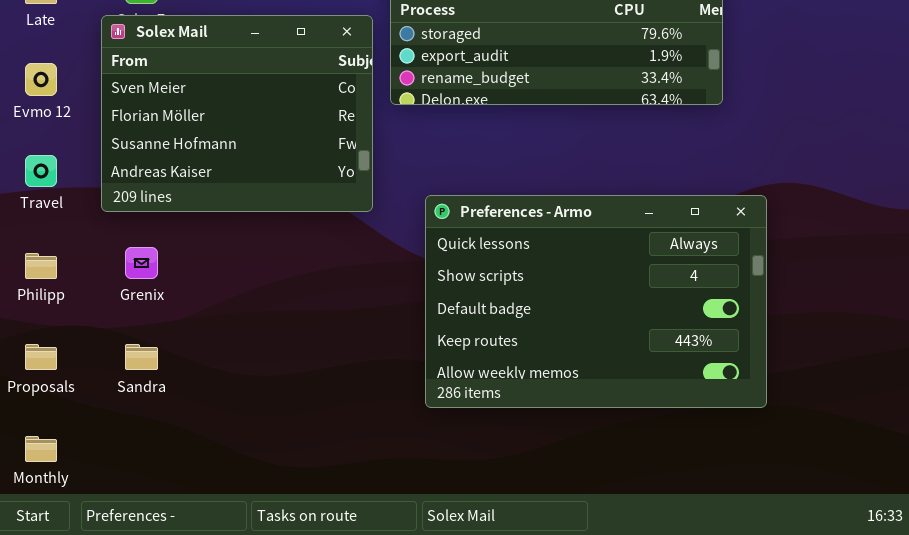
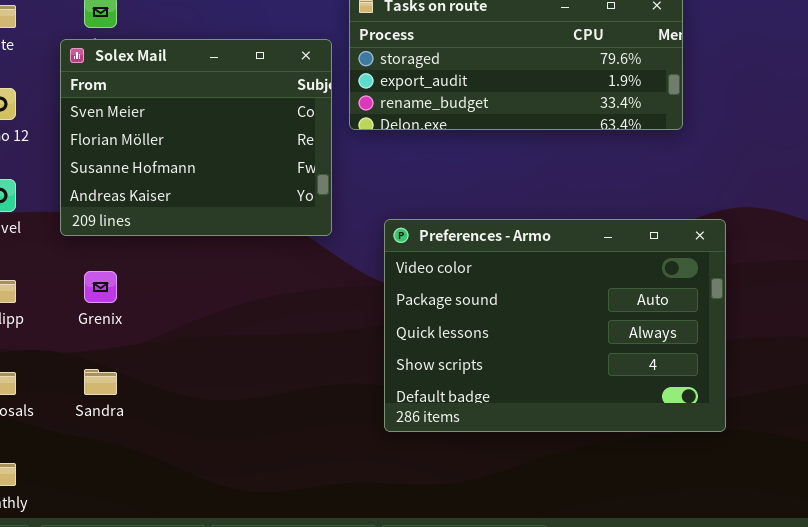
Preferences - Armo: [425,195,767,408] -> [384,219,726,432], scrolled up 2 rows

